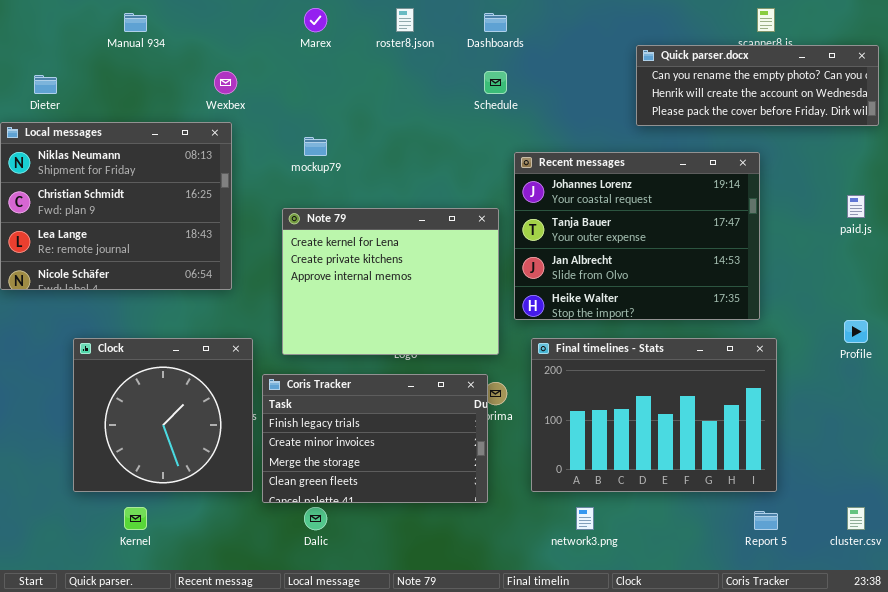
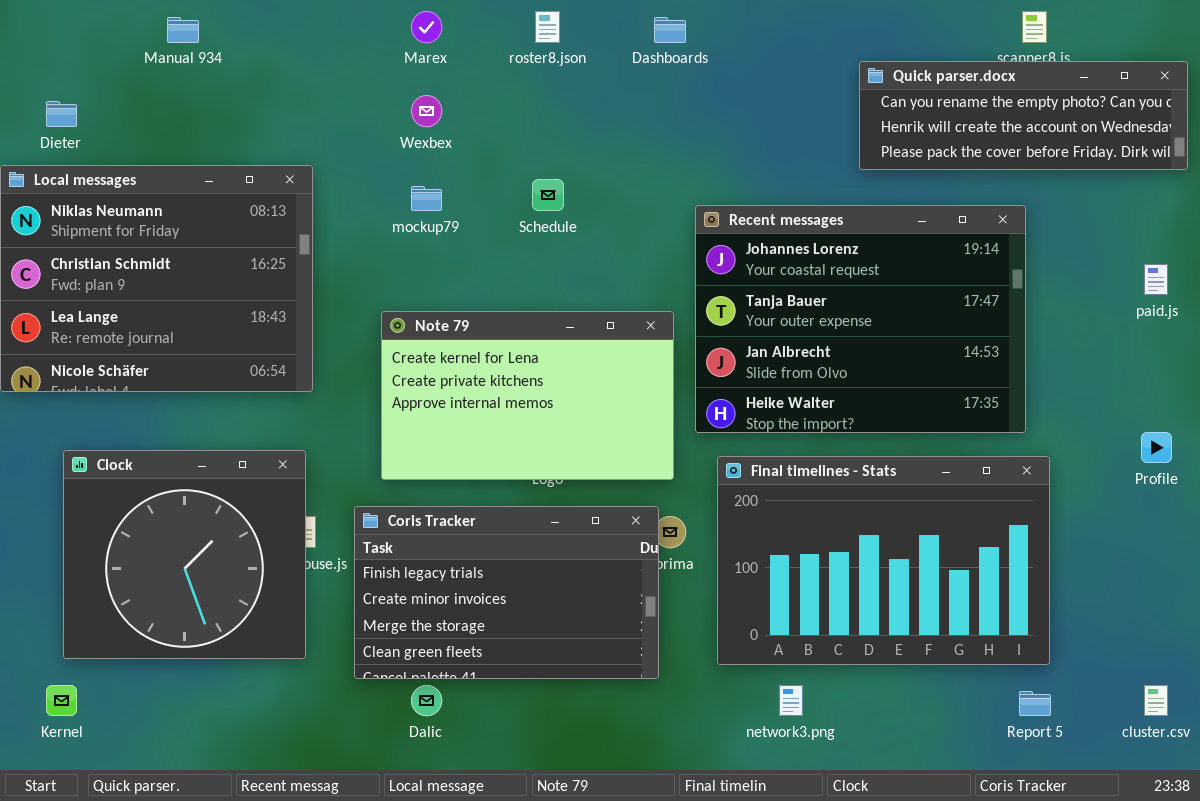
Wexbex: [214,71,237,94] -> [411,95,442,127], moved
Schedule: [484,71,507,94] -> [532,179,564,211], moved
Note 79: [282,208,499,355] -> [381,311,674,480], resized
Clock: [73,338,253,492] -> [63,450,306,659], moved
Kernel: [124,507,147,530] -> [46,685,77,716], moved

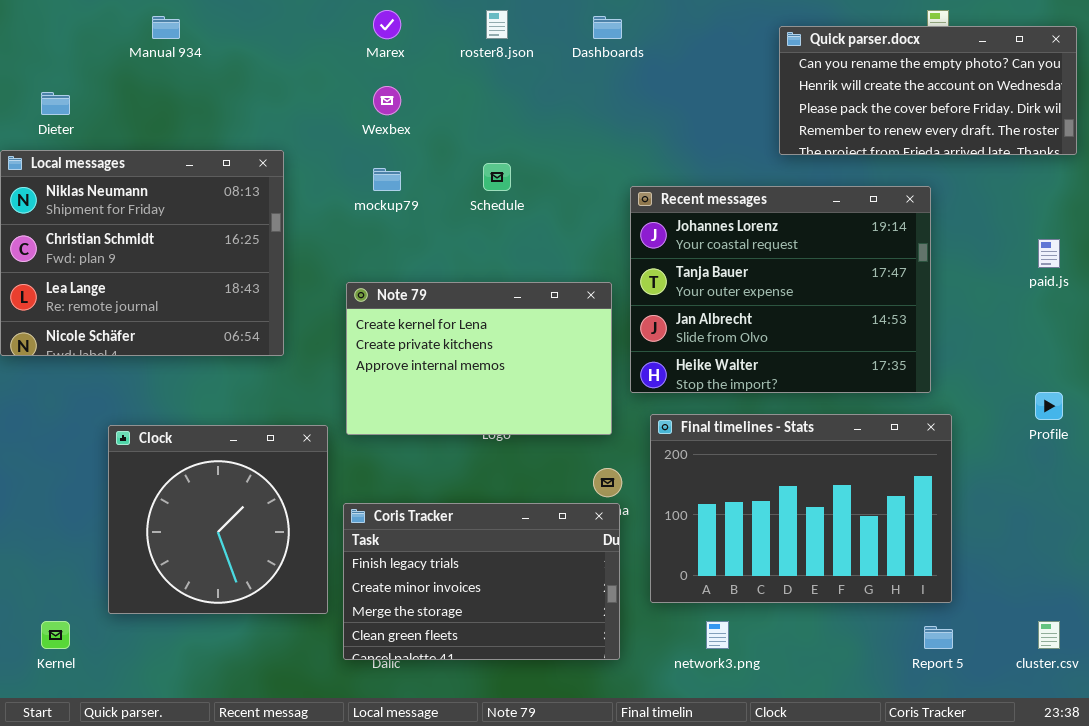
Quick parser.docx: [859,61,1188,170] -> [779,26,1077,155], resized
Clock: [63,450,306,659] -> [108,425,328,614], moved
Coris Tracker: [354,506,659,679] -> [343,503,620,660], moved

